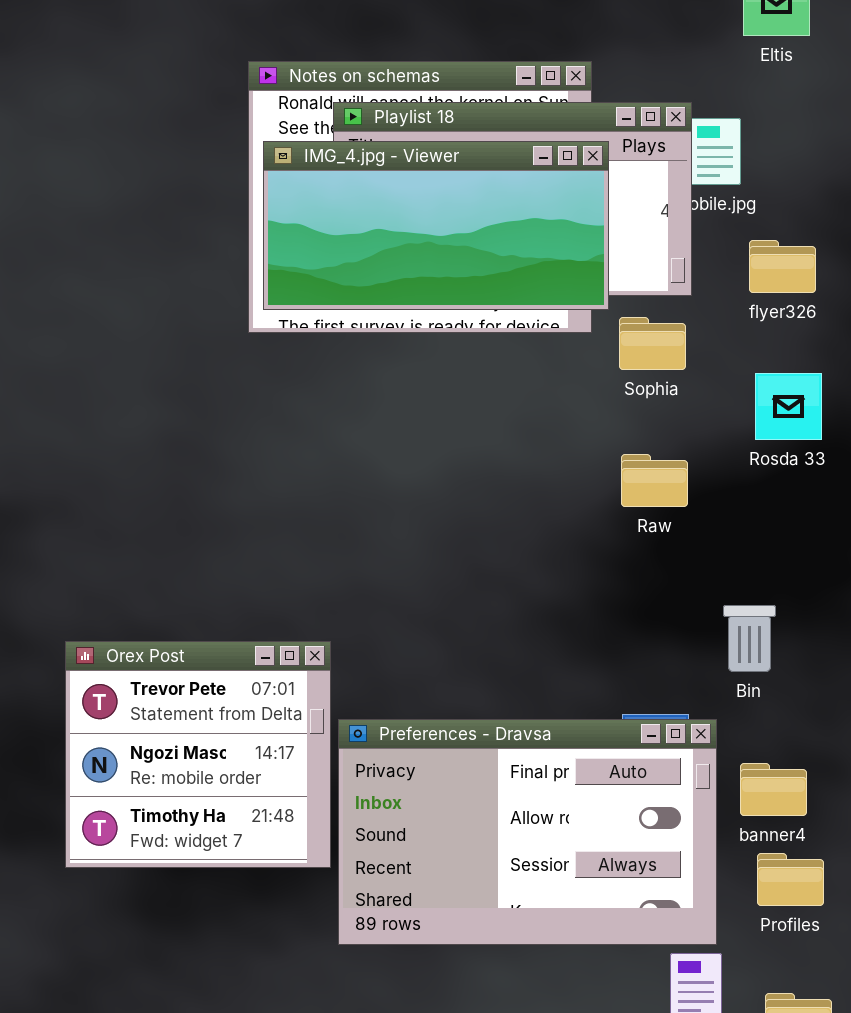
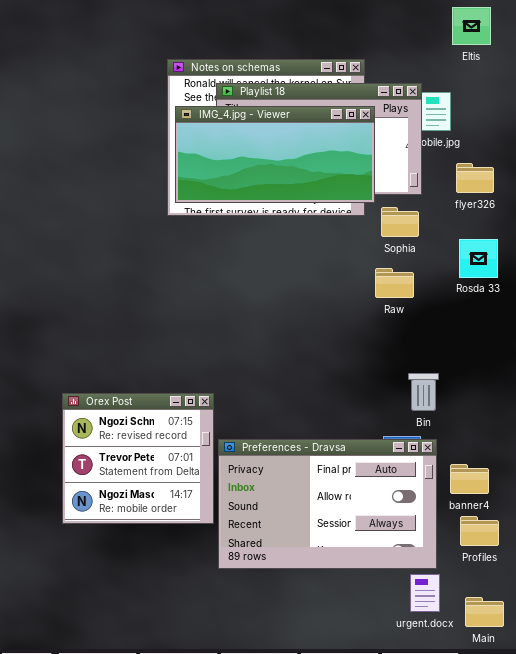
Raw: [621,454,688,507] -> [375,268,414,298], moved
Bin: [723,605,776,672] -> [408,373,439,411], moved
Orex Post: [65,641,331,868] -> [62,393,214,524], scrolled up 1 row

